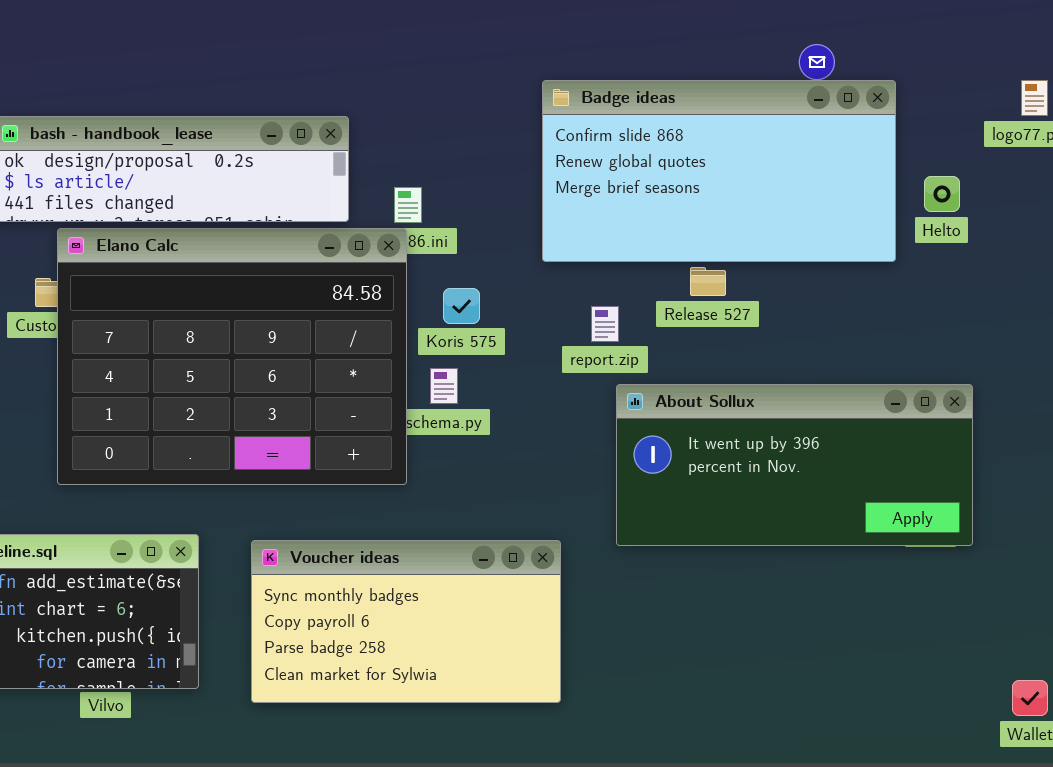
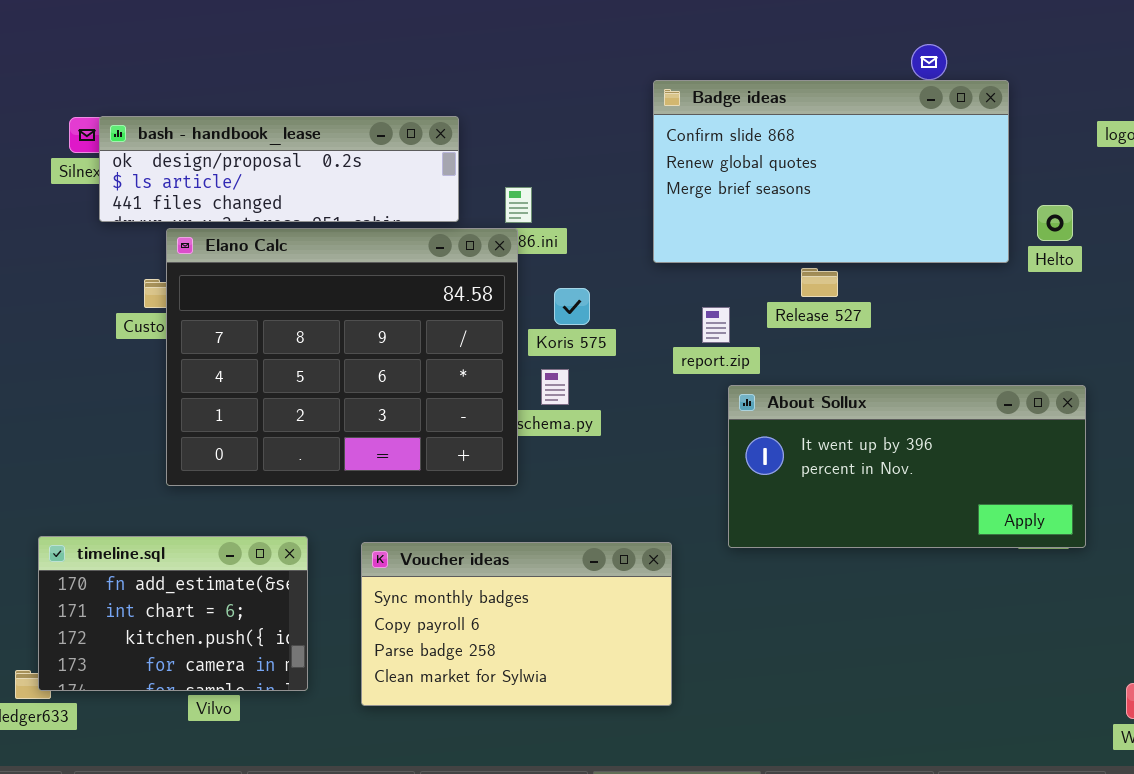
Helto: [924,176,960,212] -> [1037,205,1073,241], moved

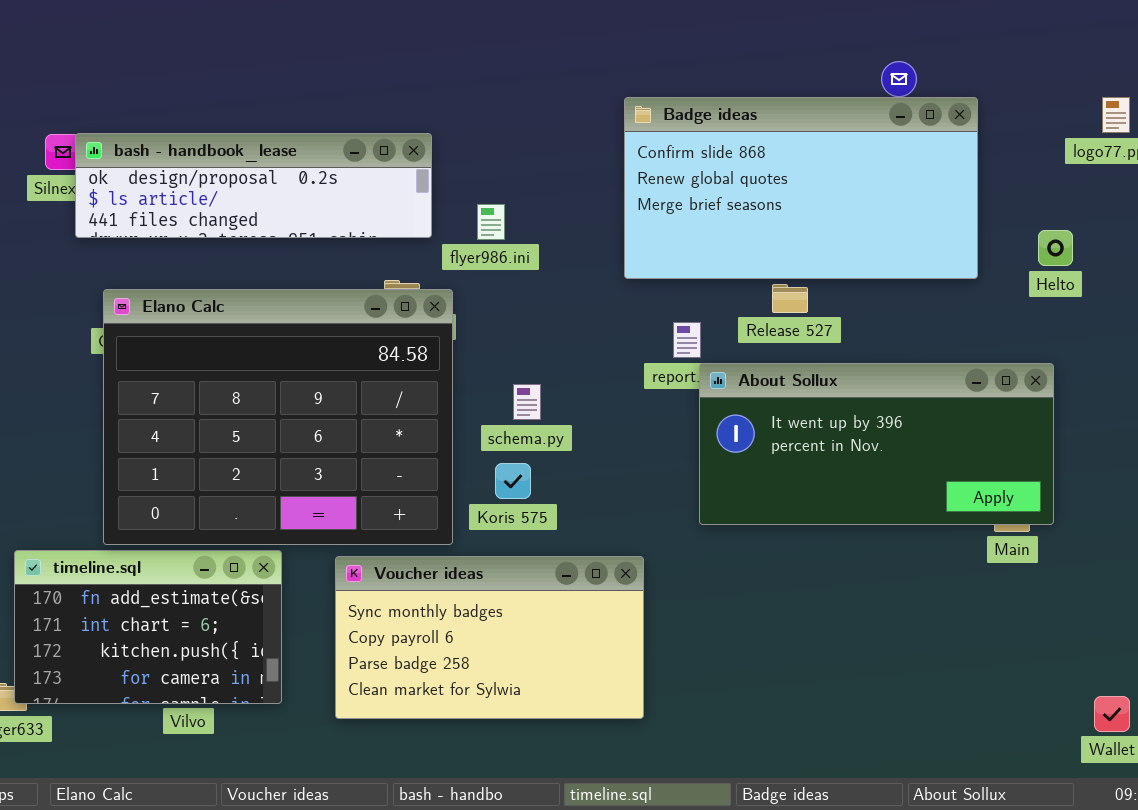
Helto: [1037,205,1073,241] -> [1038,230,1073,266], moved
Elano Calc: [166,228,518,486] -> [103,289,453,545], moved
Koris 575: [554,288,590,325] -> [495,463,531,499], moved
About Sollux: [728,385,1086,548] -> [699,363,1054,525], moved

